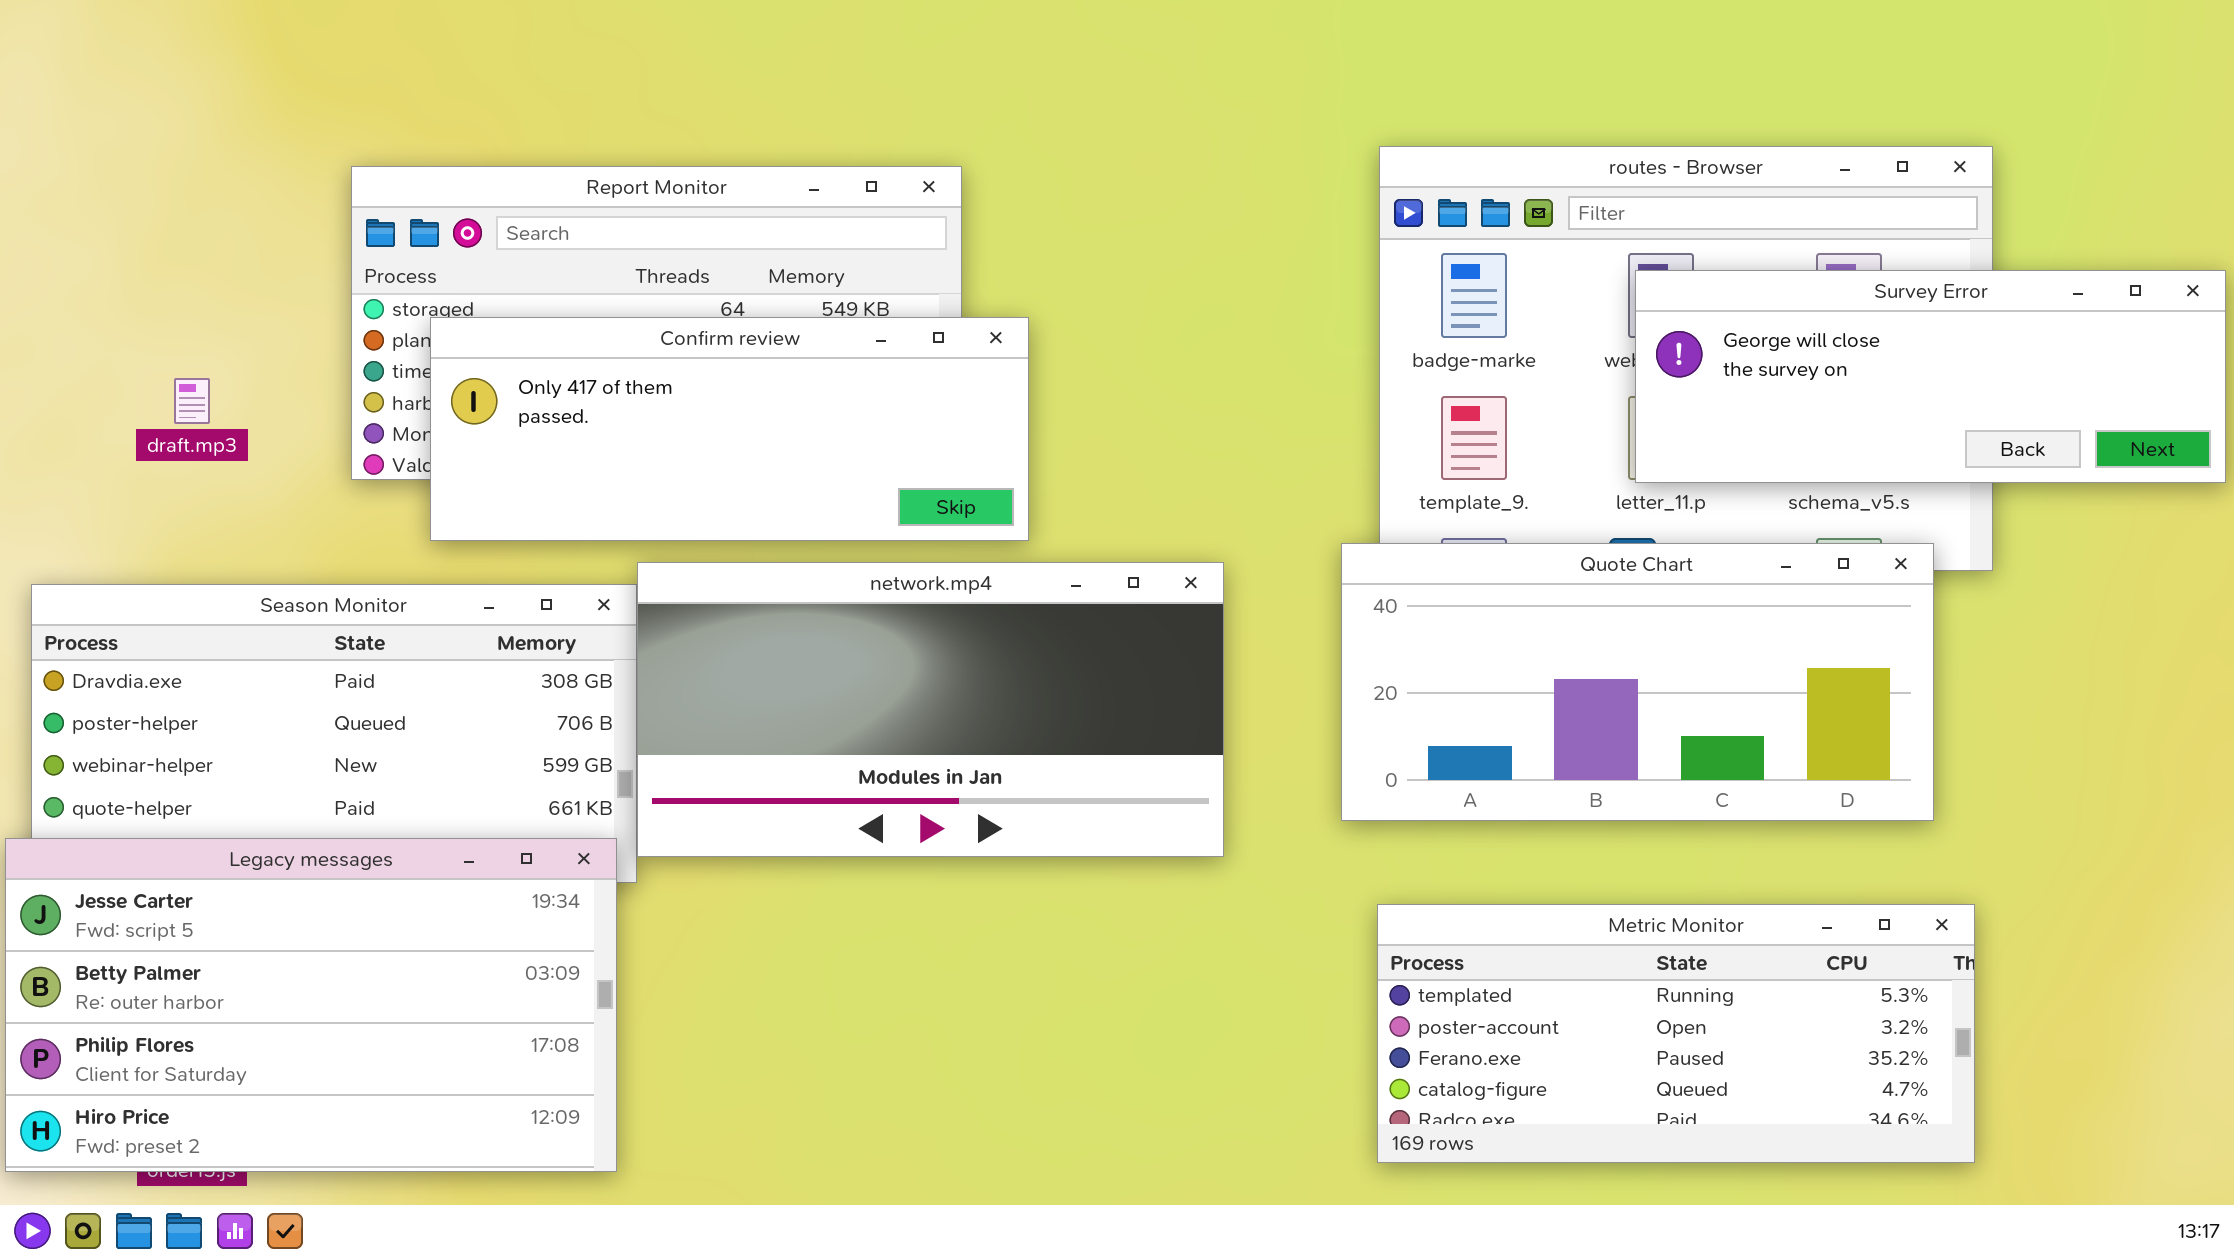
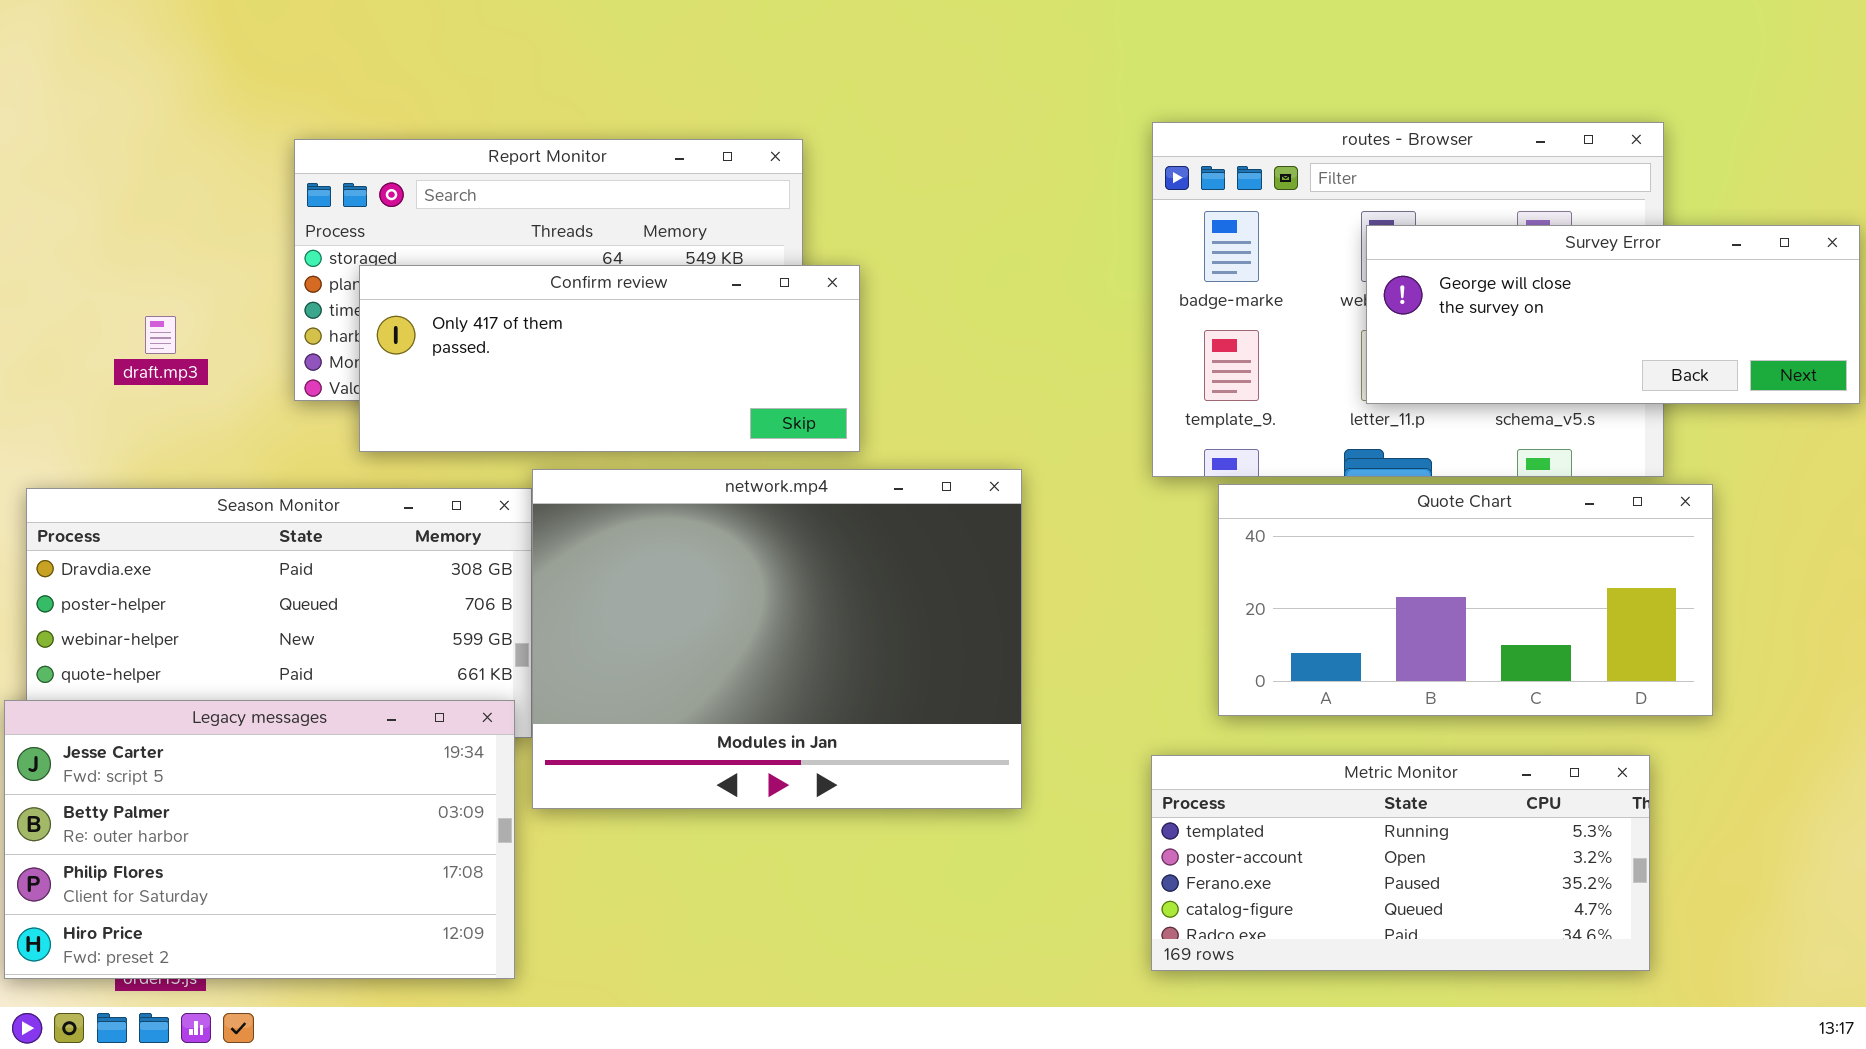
Quote Chart: [1341,543,1934,821] -> [1218,484,1713,716], moved
network.mp4: [637,562,1224,857] -> [532,469,1022,809], resized

